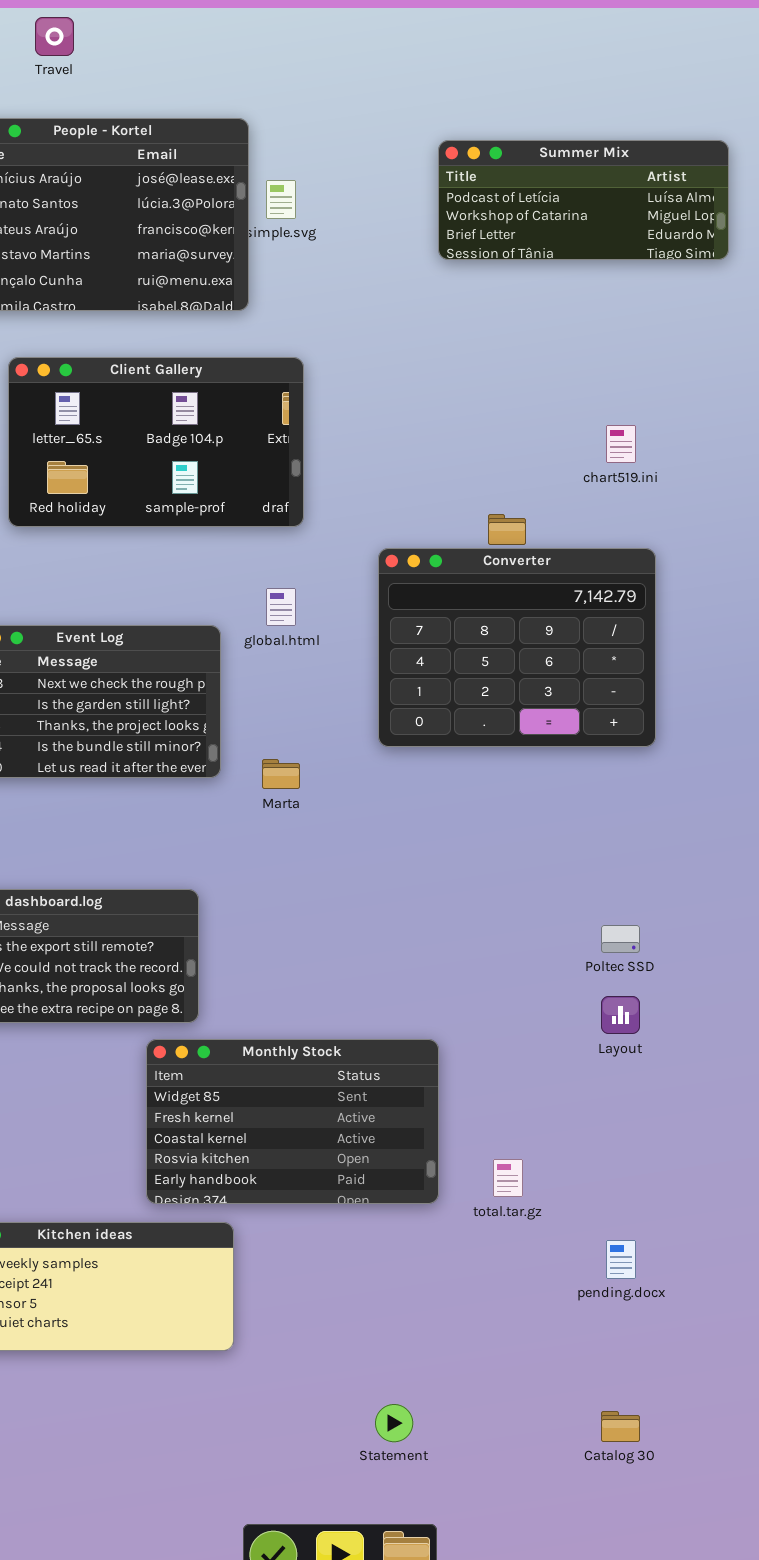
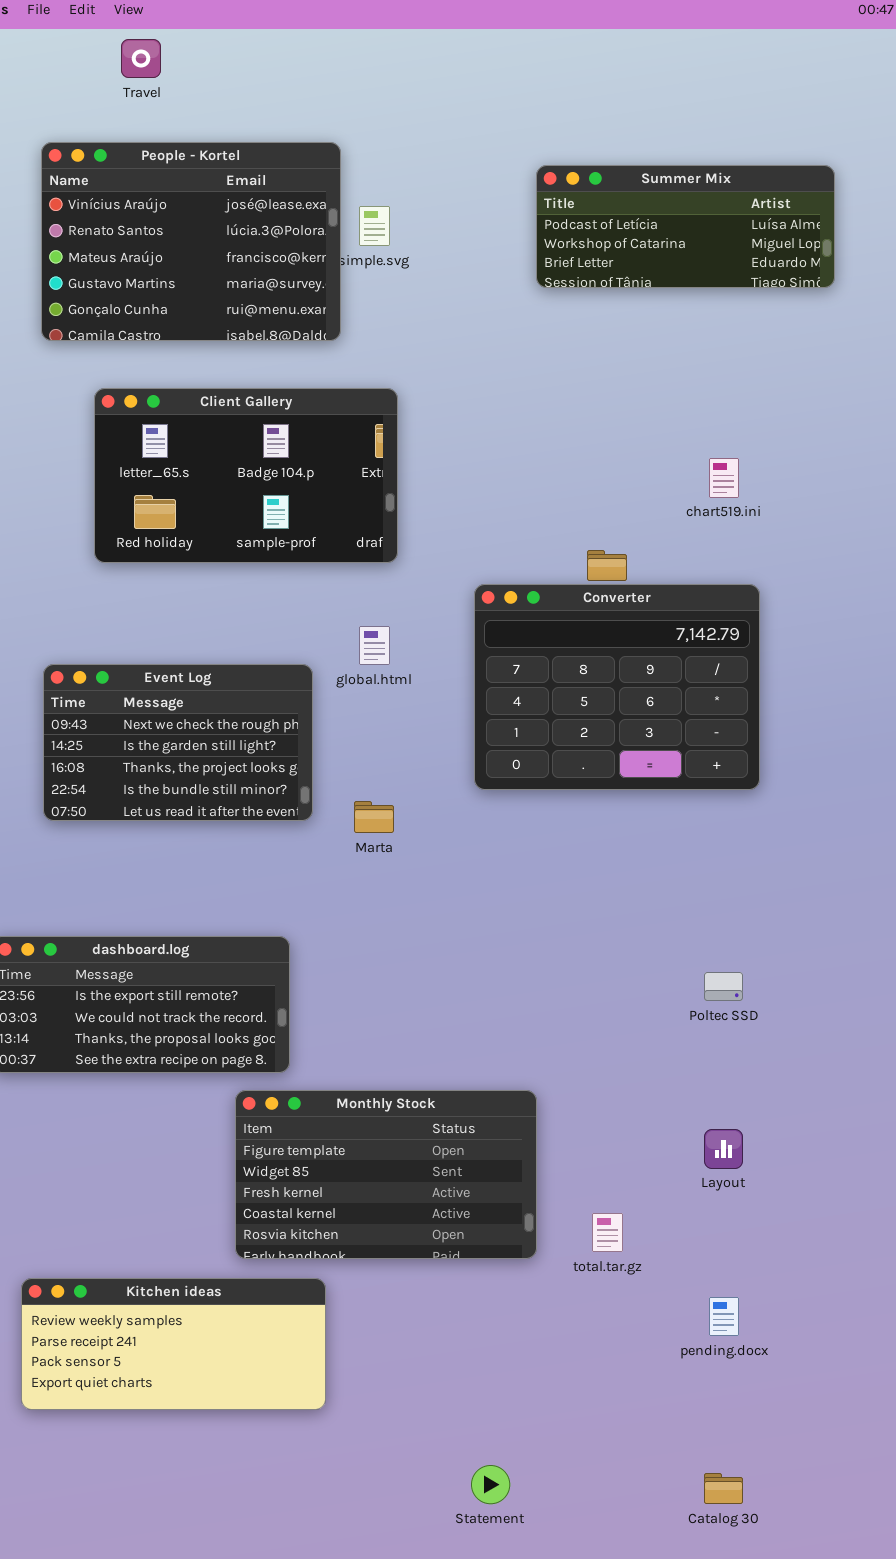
Layout: [601,996,640,1034] -> [704,1129,743,1169], moved
Monthly Stock: [146,1039,439,1204] -> [235,1090,537,1259], scrolled up 1 row

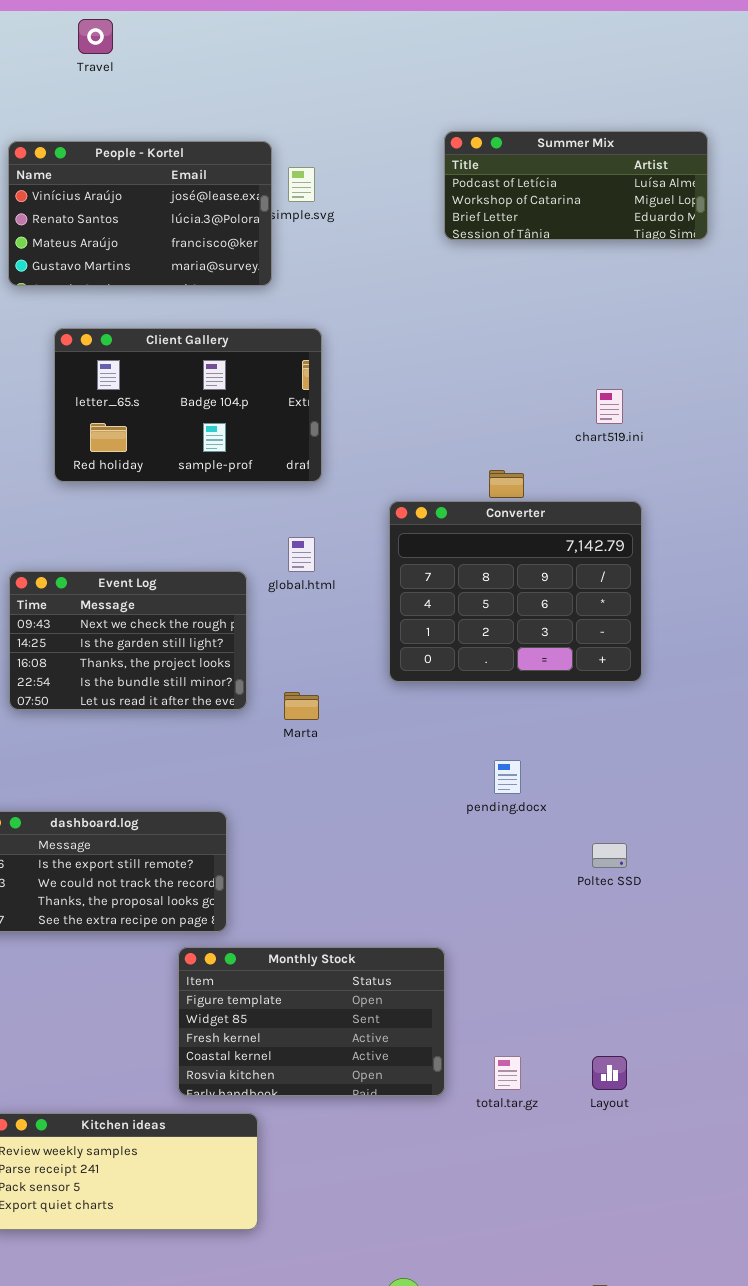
People - Kortel: [41,142,341,341] -> [8,141,272,286], resized
Layout: [704,1129,743,1169] -> [592,1056,627,1090], moved
pending.docx: [709,1297,739,1336] -> [494,760,521,794], moved

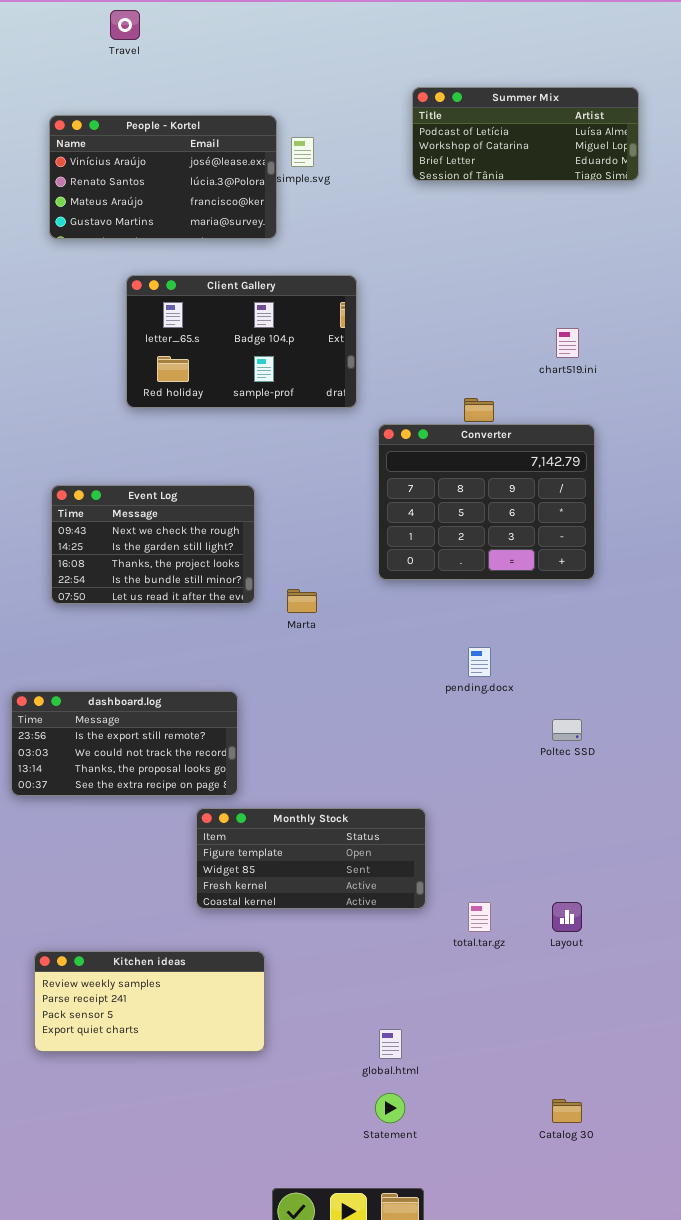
Summer Mix: [444,131,708,240] -> [412,87,639,181], moved
Client Gallery: [54,328,322,482] -> [126,275,357,408], moved
global.html: [288,537,315,572] -> [379,1029,402,1059], moved
Monthly Stock: [178,947,445,1096] -> [196,808,426,909], resized

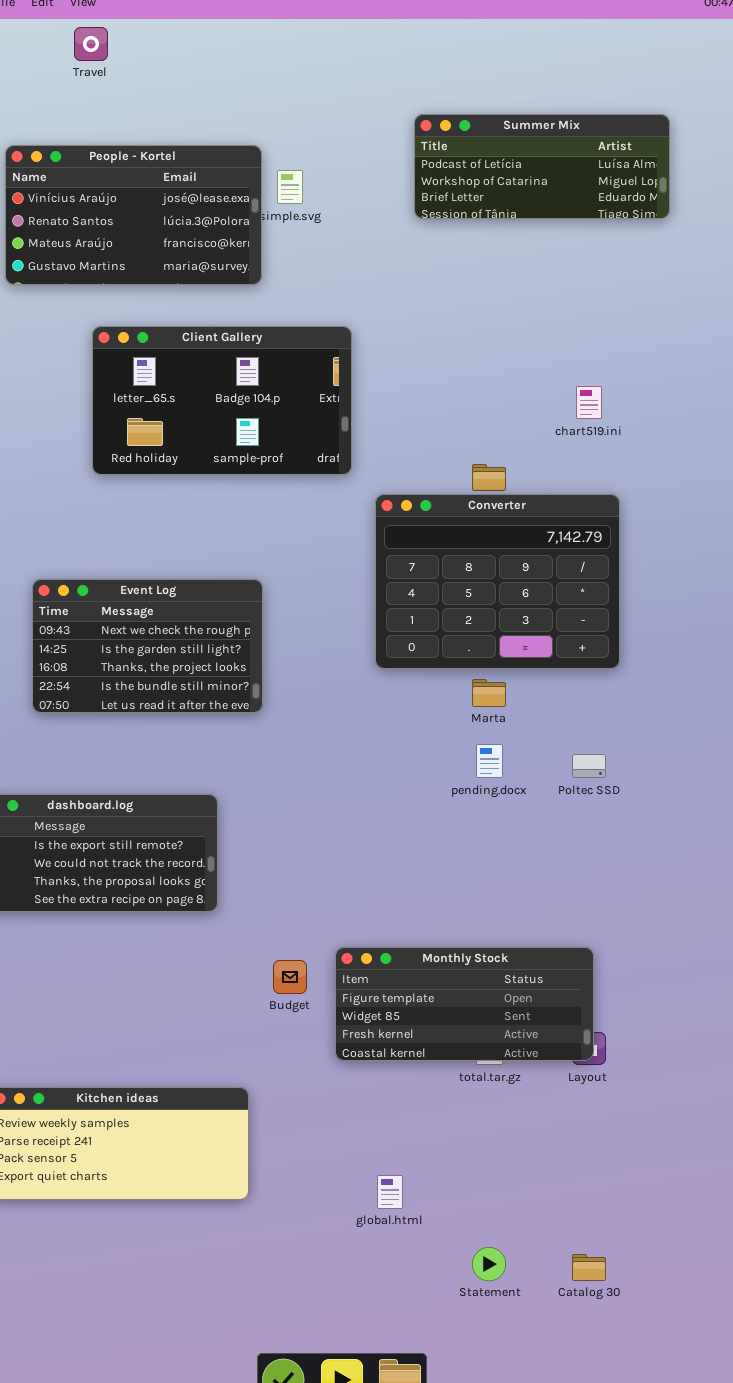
Event Log: [51,485,255,604] -> [32,579,263,713], moved
Marta: [287,589,317,613] -> [472,679,506,707], moved
Poltec SSD: [552,719,582,741] -> [572,754,606,778], moved
Monthly Stock: [196,808,426,909] -> [335,947,594,1061], moved
Statement: [375,1093,405,1123] -> [472,1247,506,1281], moved

